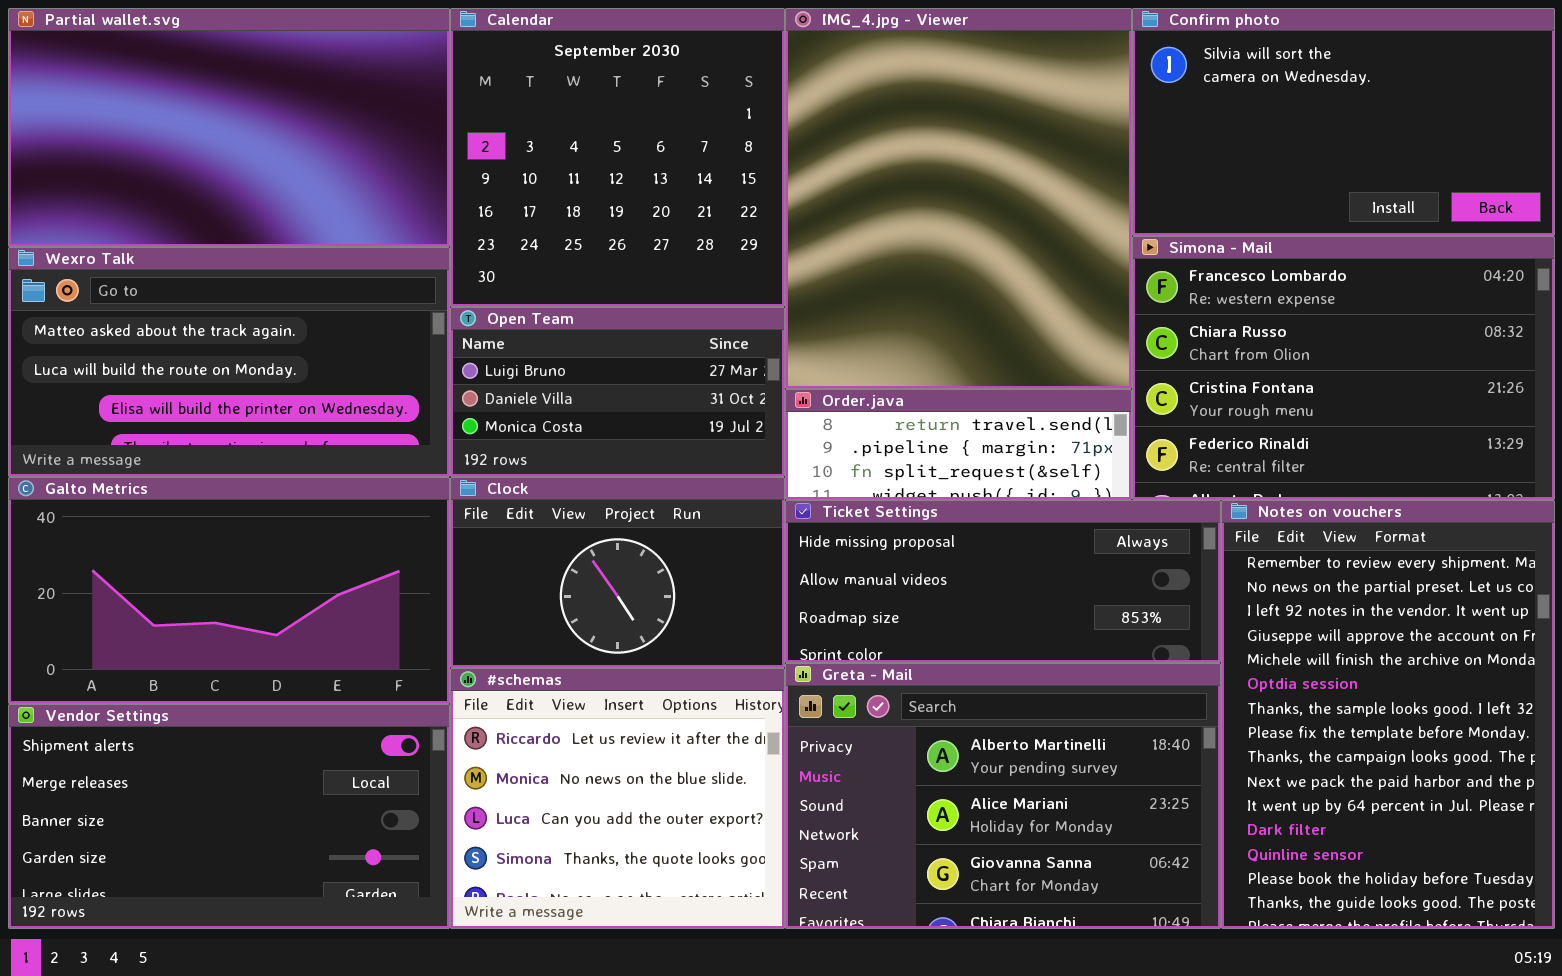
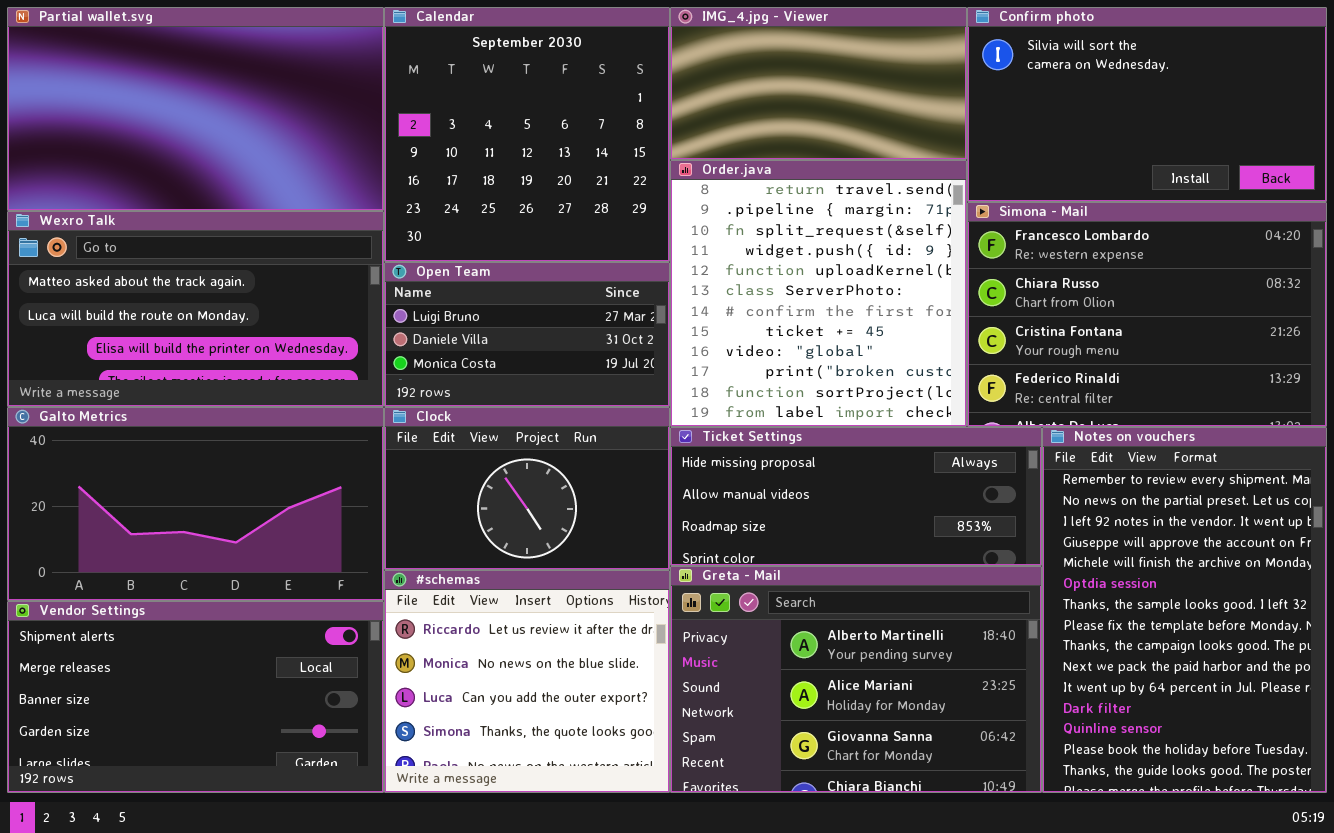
IMG_4.jpg - Viewer: [785,8,1132,389] -> [670,7,967,160], resized
Order.java: [785,389,1132,500] -> [670,160,967,427], resized

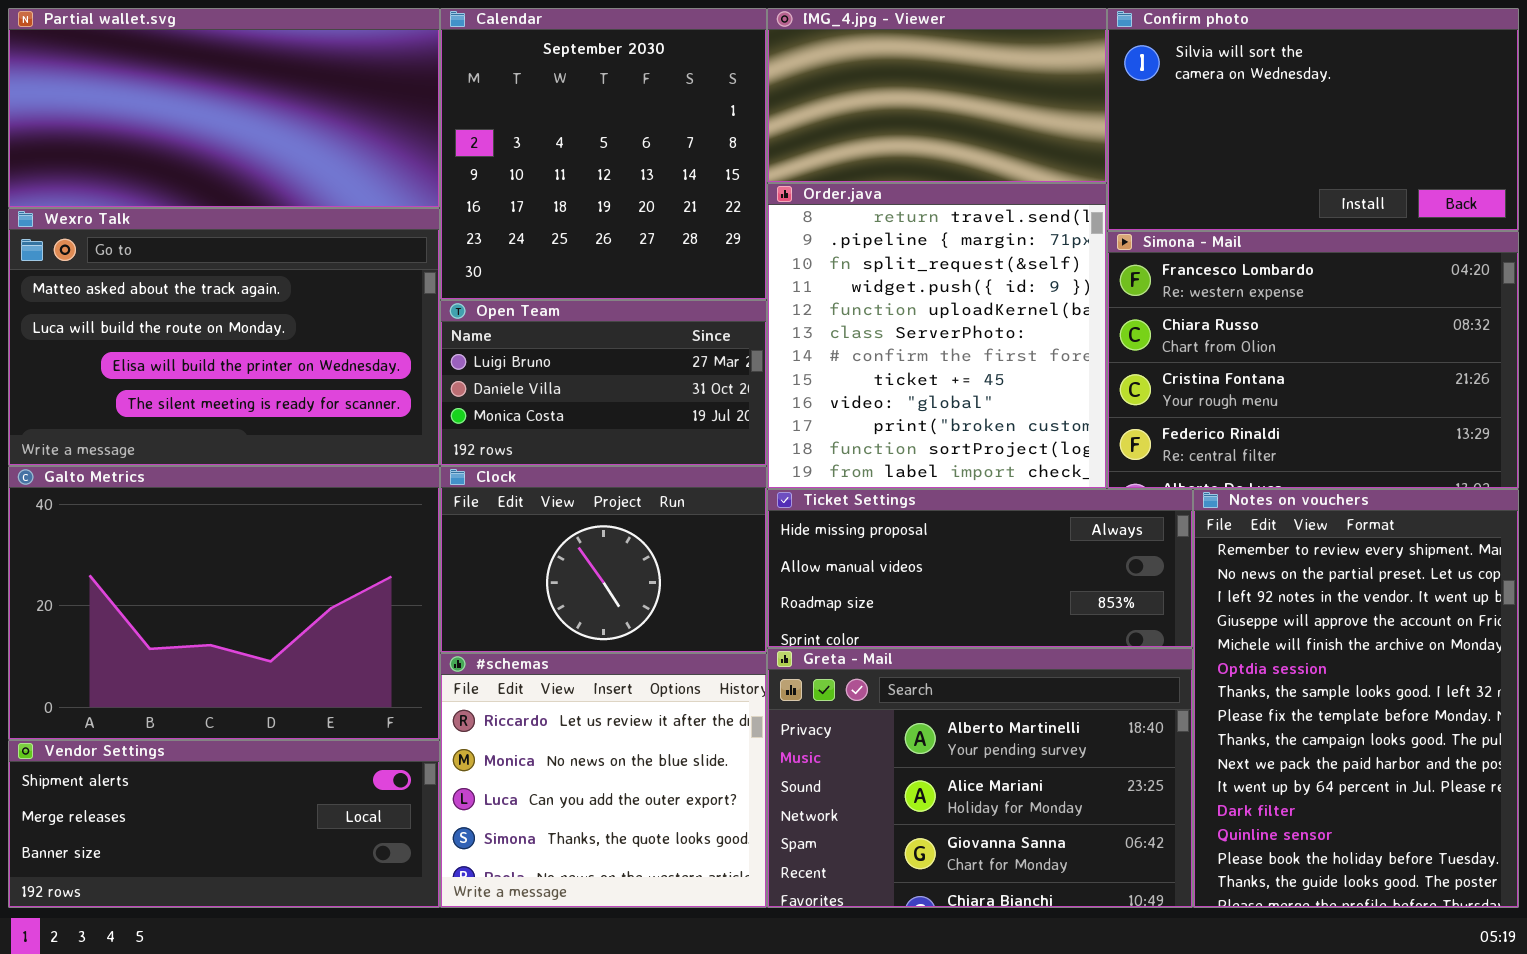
Partial wallet.svg: [7,7,384,211] -> [8,8,440,208], resized
Wexro Talk: [7,211,384,407] -> [8,208,440,466], resized
Galto Metrics: [7,407,384,601] -> [8,466,440,740], resized
Vendor Settings: [7,601,384,793] -> [8,740,440,908], resized

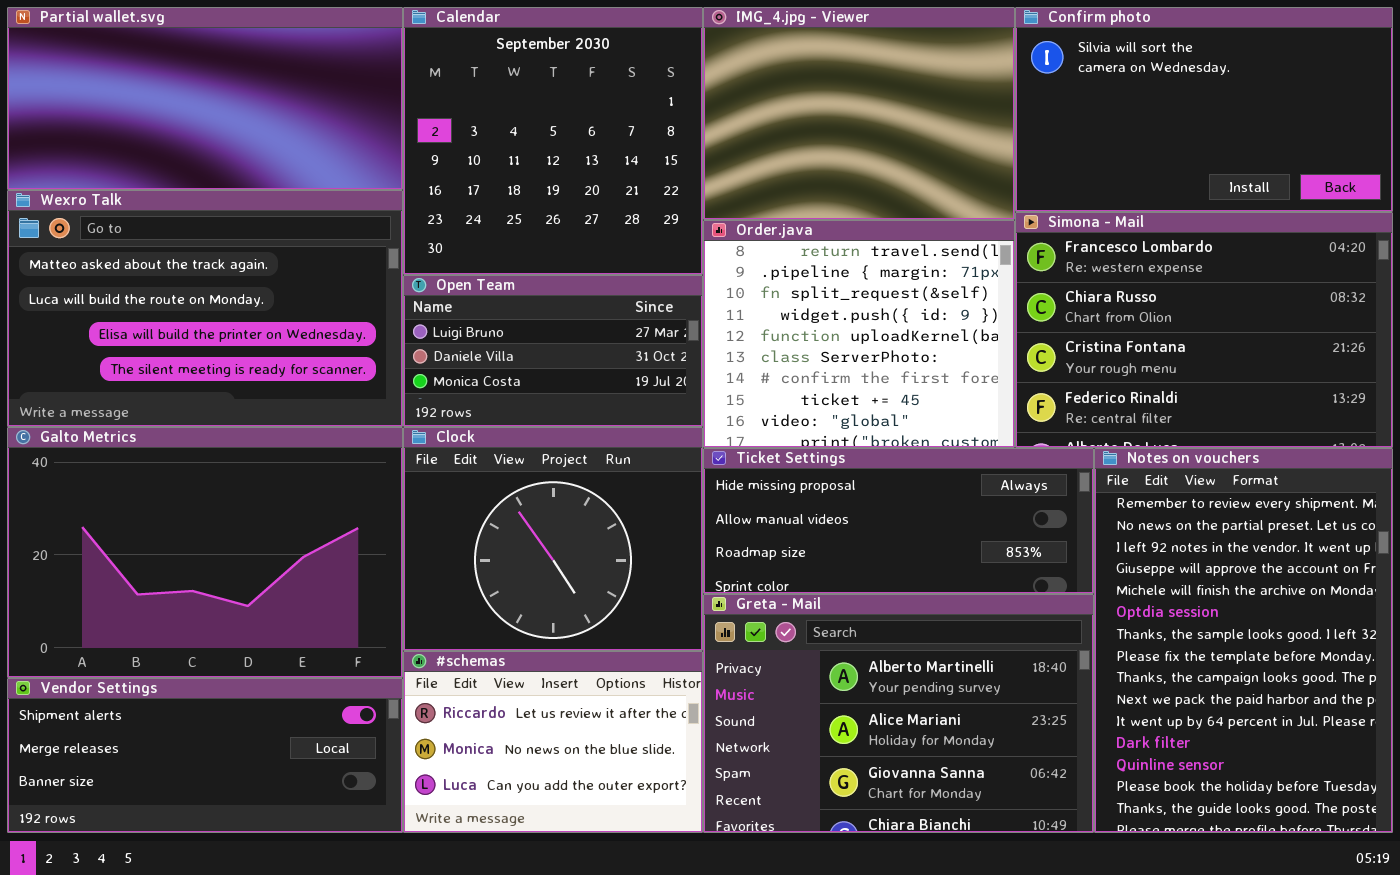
IMG_4.jpg - Viewer: [767,8,1107,183] -> [703,7,1015,220], resized
Order.java: [767,183,1107,489] -> [703,220,1015,448], resized
Clock: [440,466,767,653] -> [403,427,703,651], resized
#schemas: [440,653,767,908] -> [403,651,703,833], resized

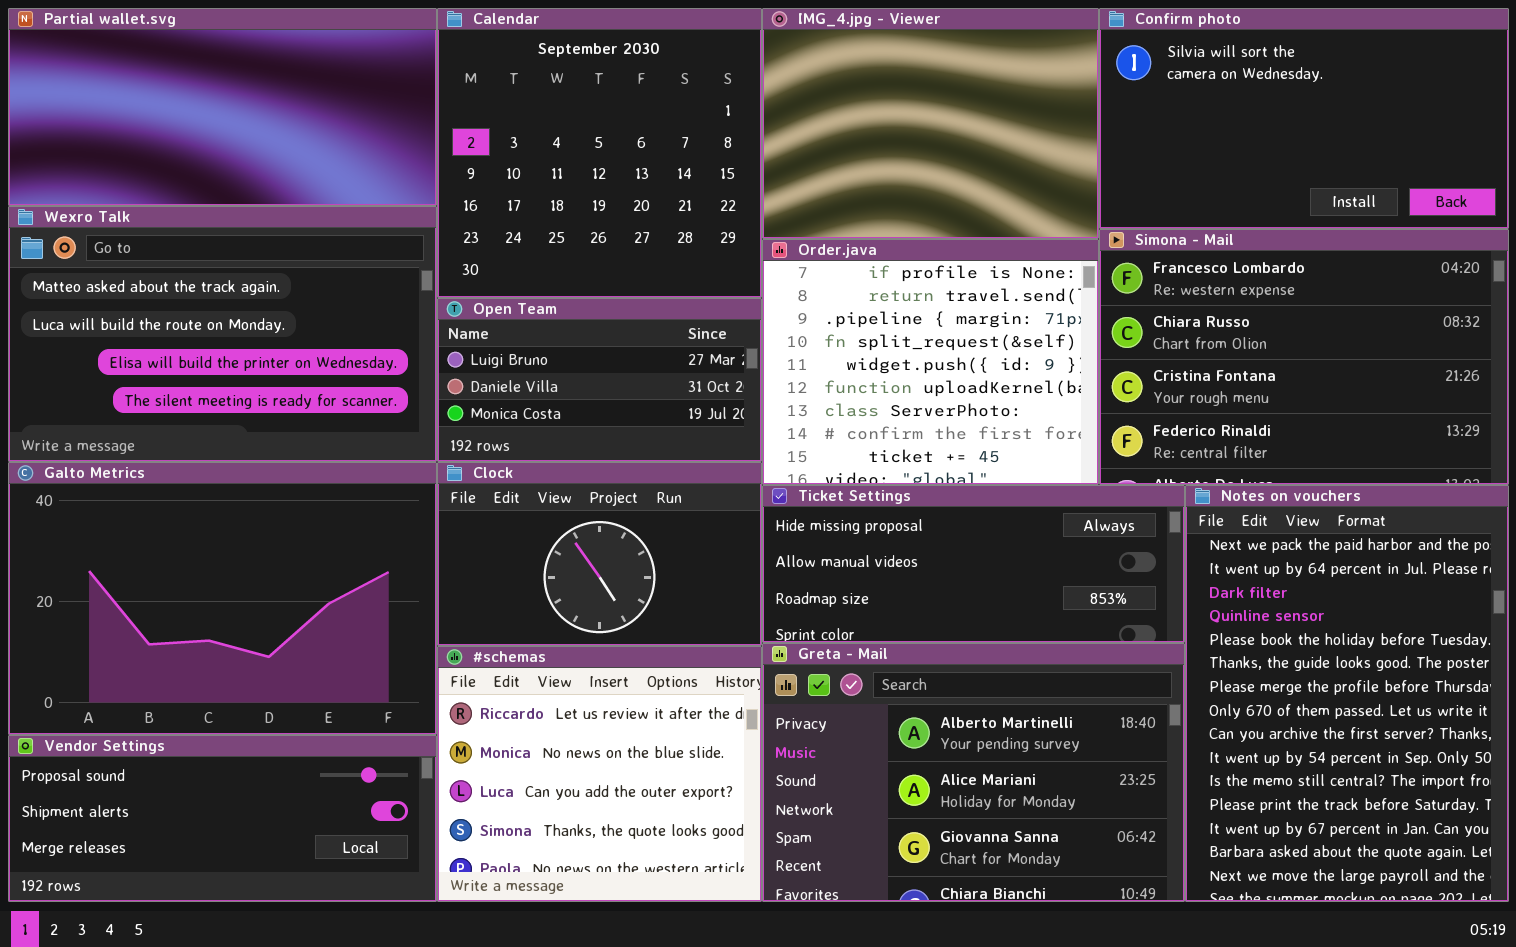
Order.java: [703,220,1015,448] -> [762,239,1099,485], scrolled up 1 row
Clock: [403,427,703,651] -> [437,462,762,646], resized
Notes on vouchers: [1094,448,1393,833] -> [1185,485,1509,902], scrolled down 9 rows
#schemas: [403,651,703,833] -> [437,646,762,902], resized
Vendor Settings: [7,678,403,833] -> [8,735,437,902], scrolled up 1 row

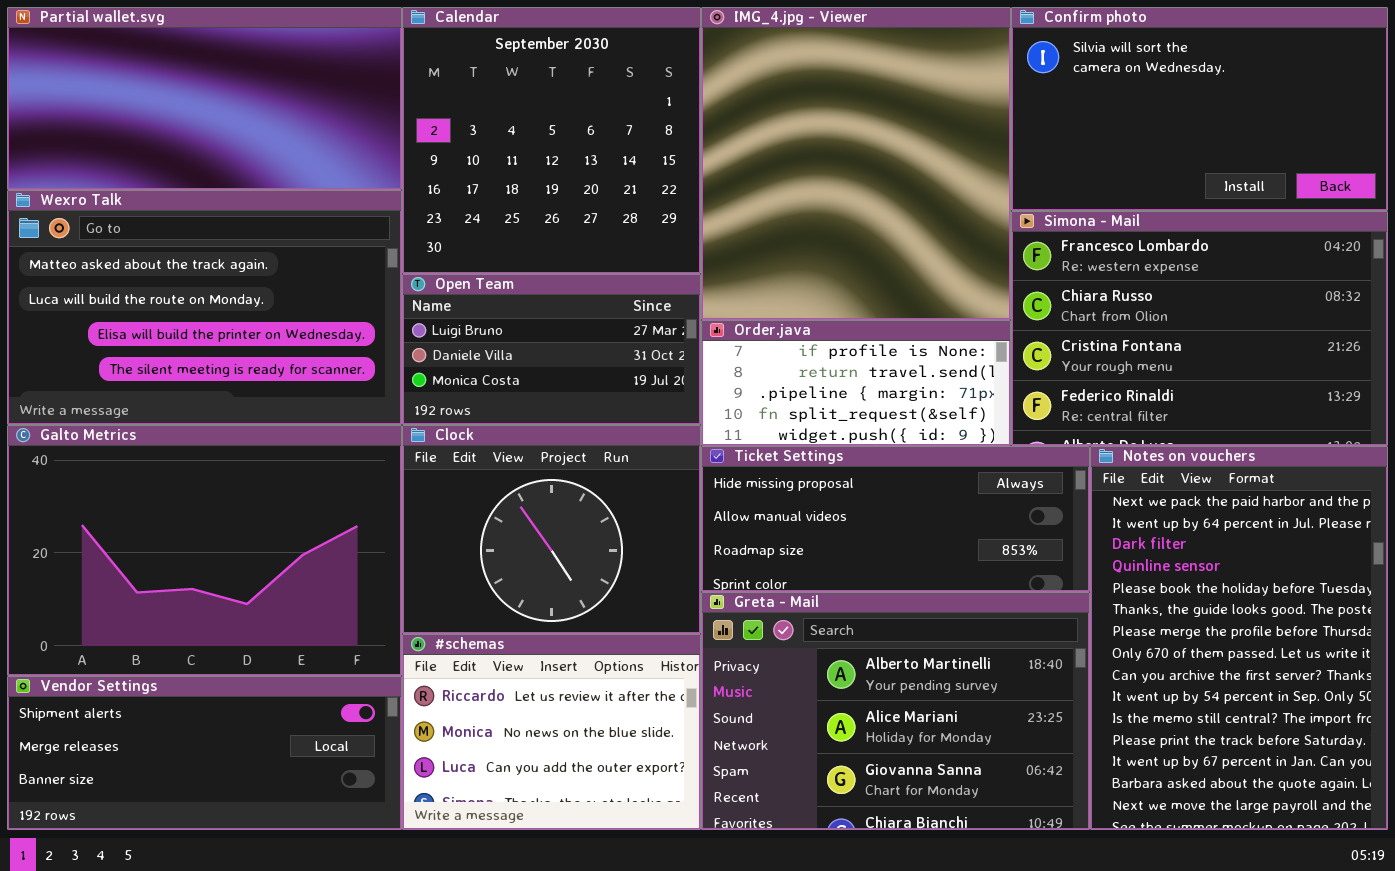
IMG_4.jpg - Viewer: [762,8,1099,239] -> [701,7,1011,320], resized
Order.java: [762,239,1099,485] -> [701,320,1011,446], resized
Clock: [437,462,762,646] -> [402,425,701,634], resized
#schemas: [437,646,762,902] -> [402,634,701,830], resized
Vendor Settings: [8,735,437,902] -> [7,676,402,830], scrolled down 1 row

